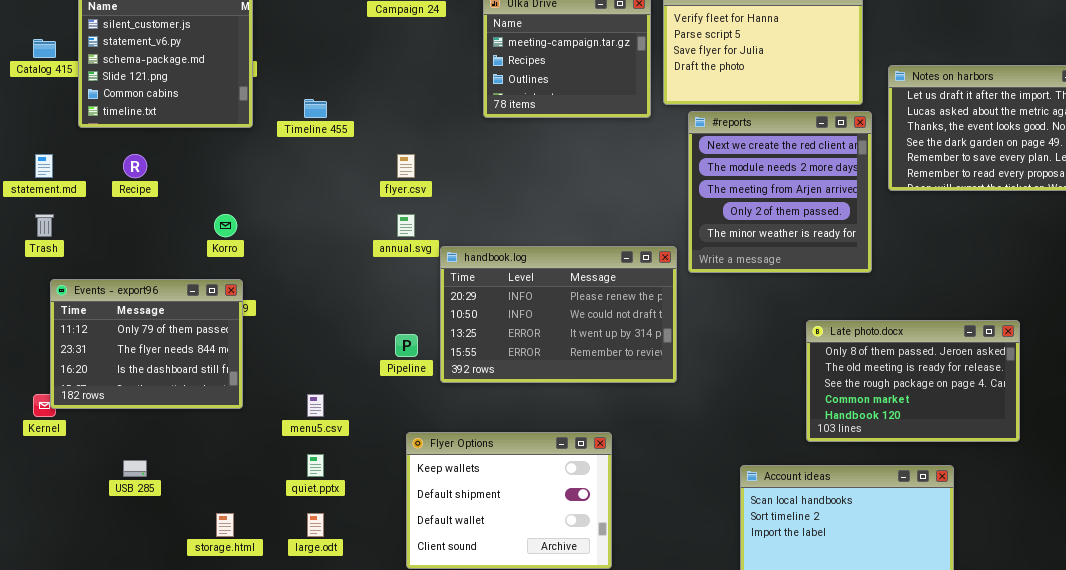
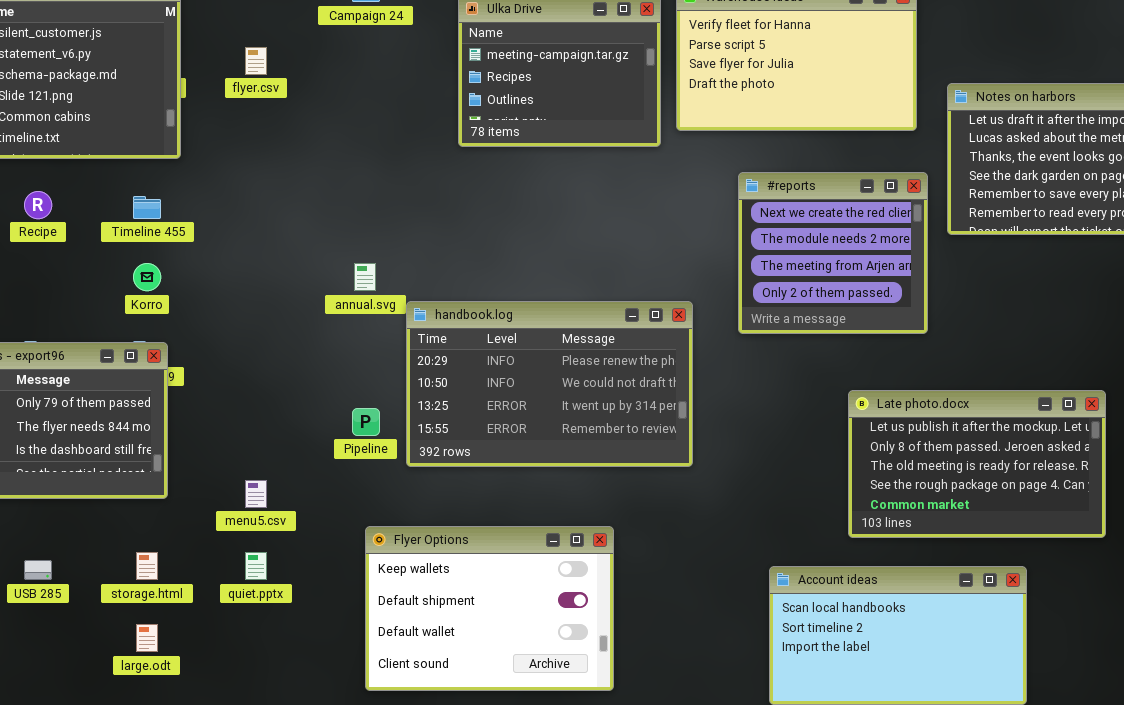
Timeline 455: [304,99,327,118] -> [133,196,161,219], moved
#reports: [688,111,872,273] -> [738,172,928,334], resized
flyer.csv: [397,154,415,178] -> [245,47,267,75], moved
Late photo.docx: [806,320,1020,442] -> [848,390,1106,538], scrolled up 1 row
storage.html: [216,513,234,537] -> [136,552,158,580], moved
large.odt: [307,513,324,537] -> [136,624,158,652], moved

